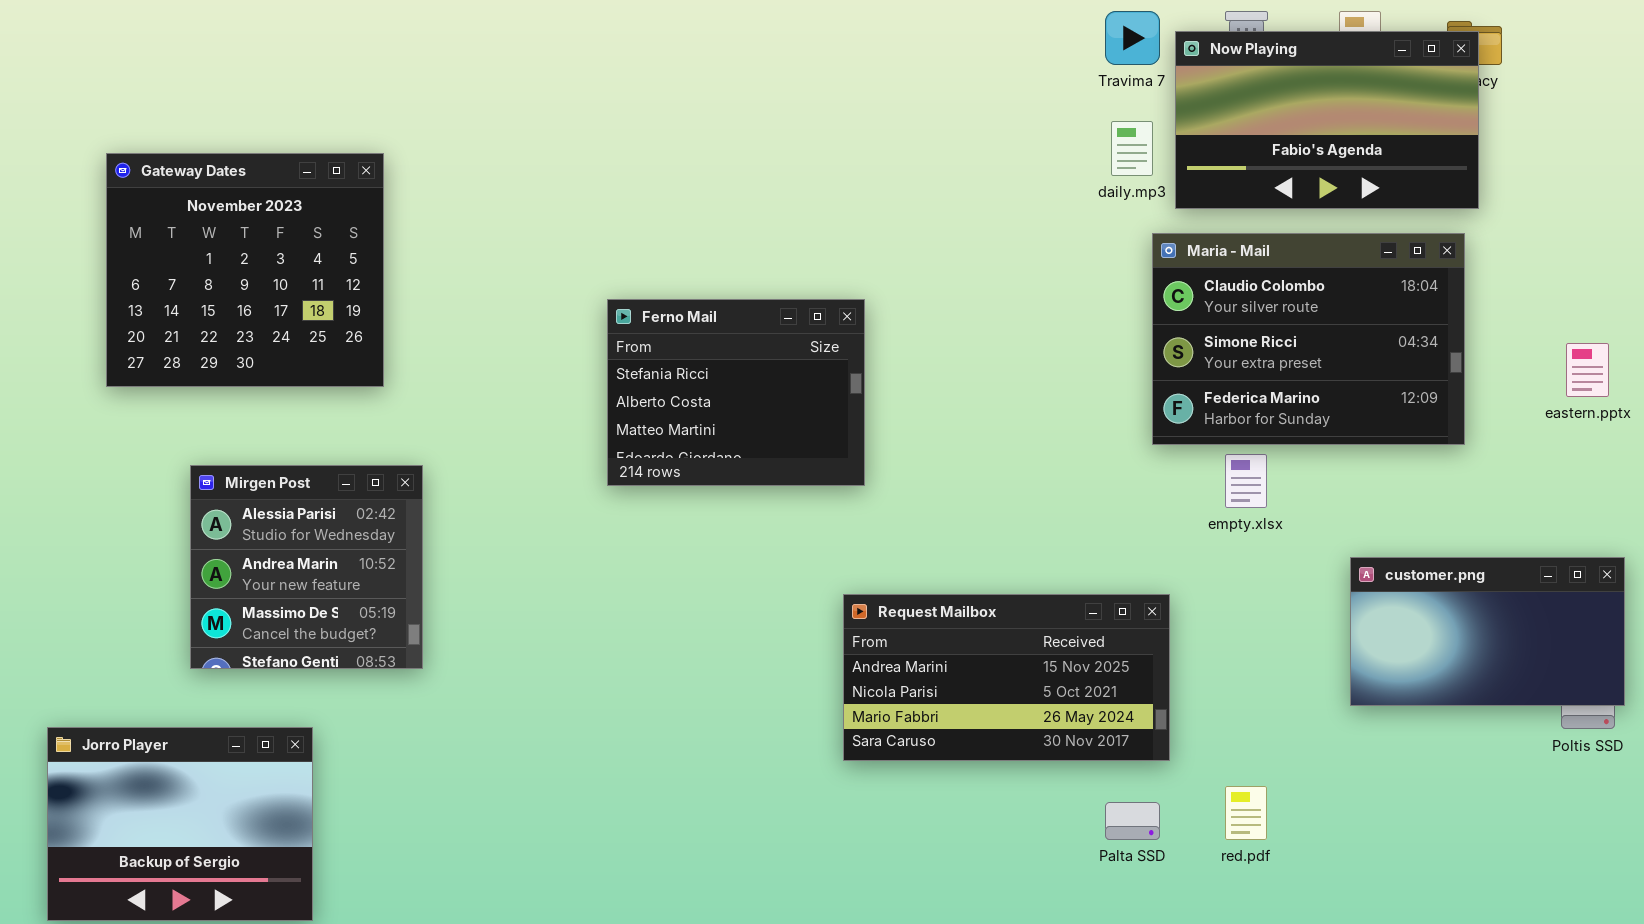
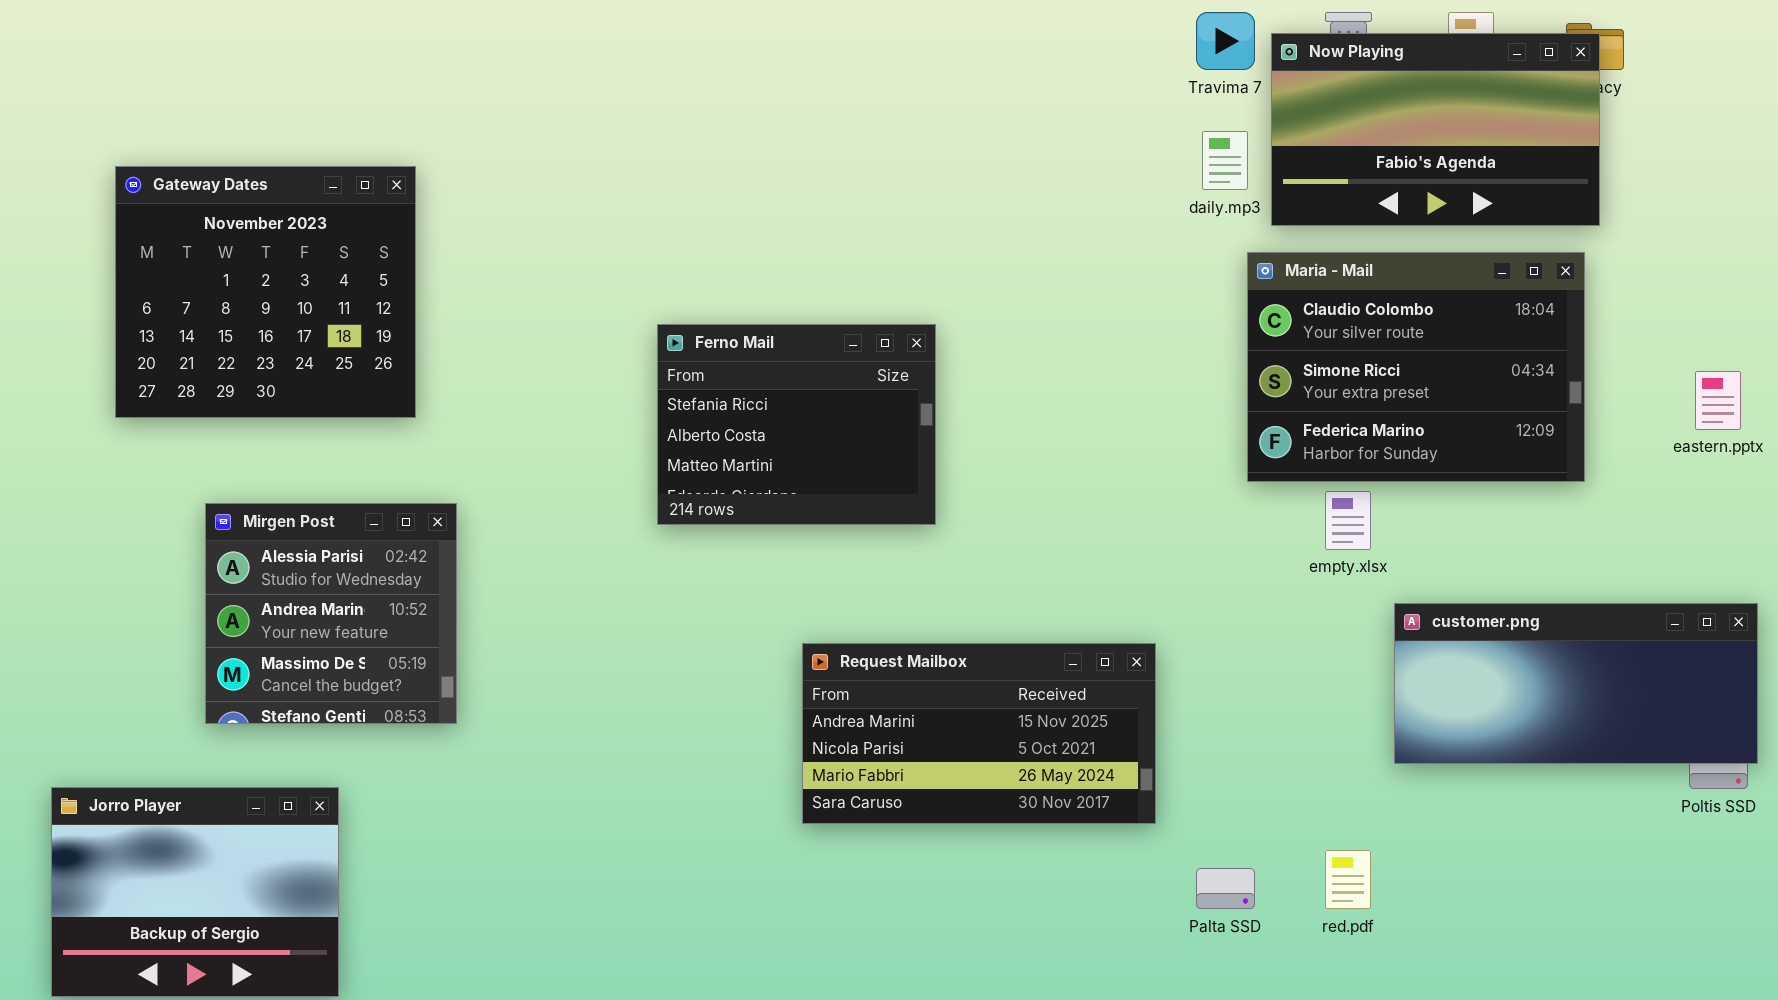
customer.png: [1350,557,1625,706] -> [1394,603,1758,764], resized
Request Mailbox: [843,594,1170,761] -> [802,643,1156,824], moved

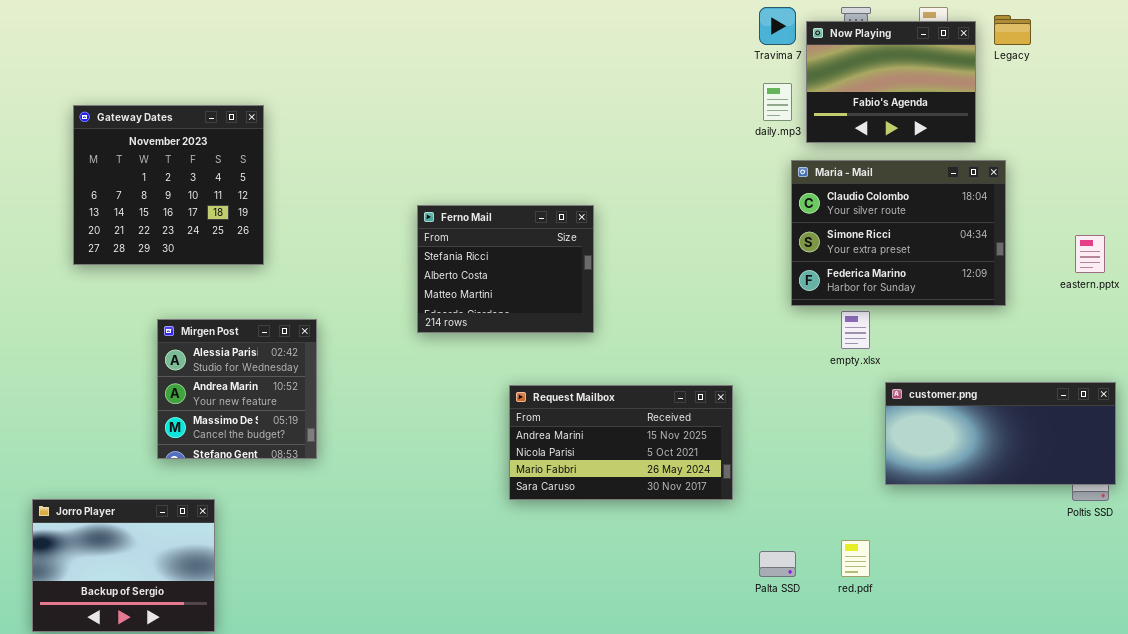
Now Playing: [1271,33,1600,226] -> [806,21,976,143], resized
Mirgen Post: [205,503,457,724] -> [157,319,317,459], moved
Request Mailbox: [802,643,1156,824] -> [509,385,733,500], moved

